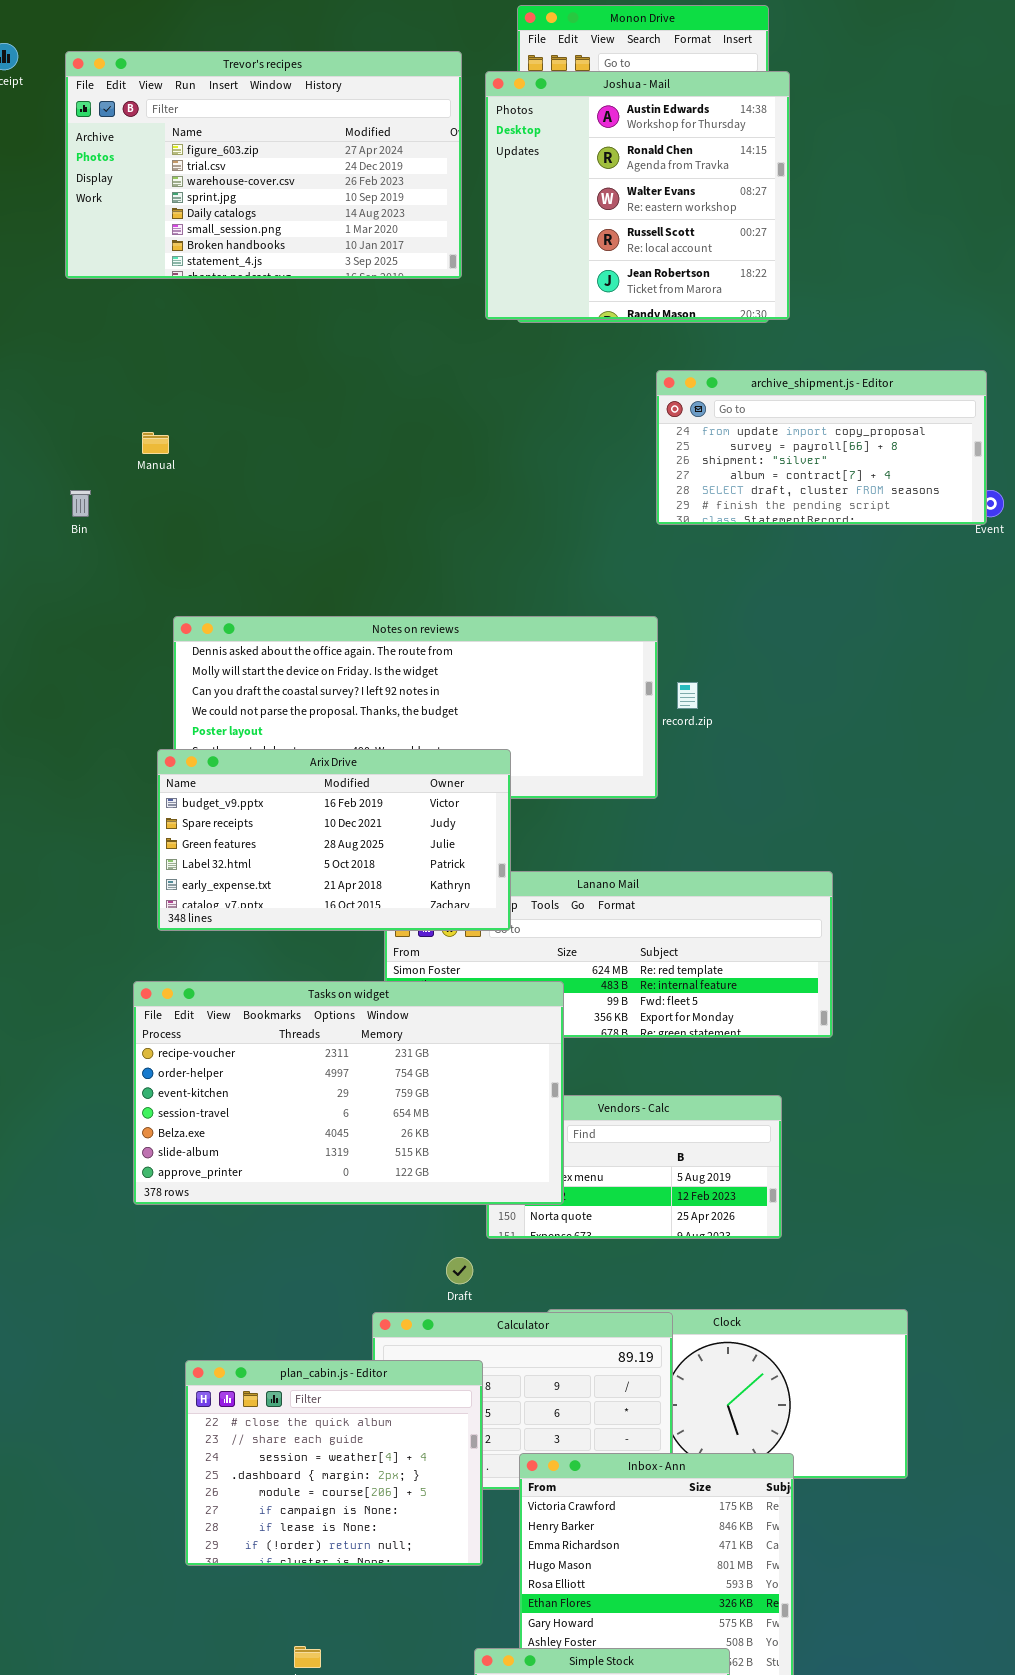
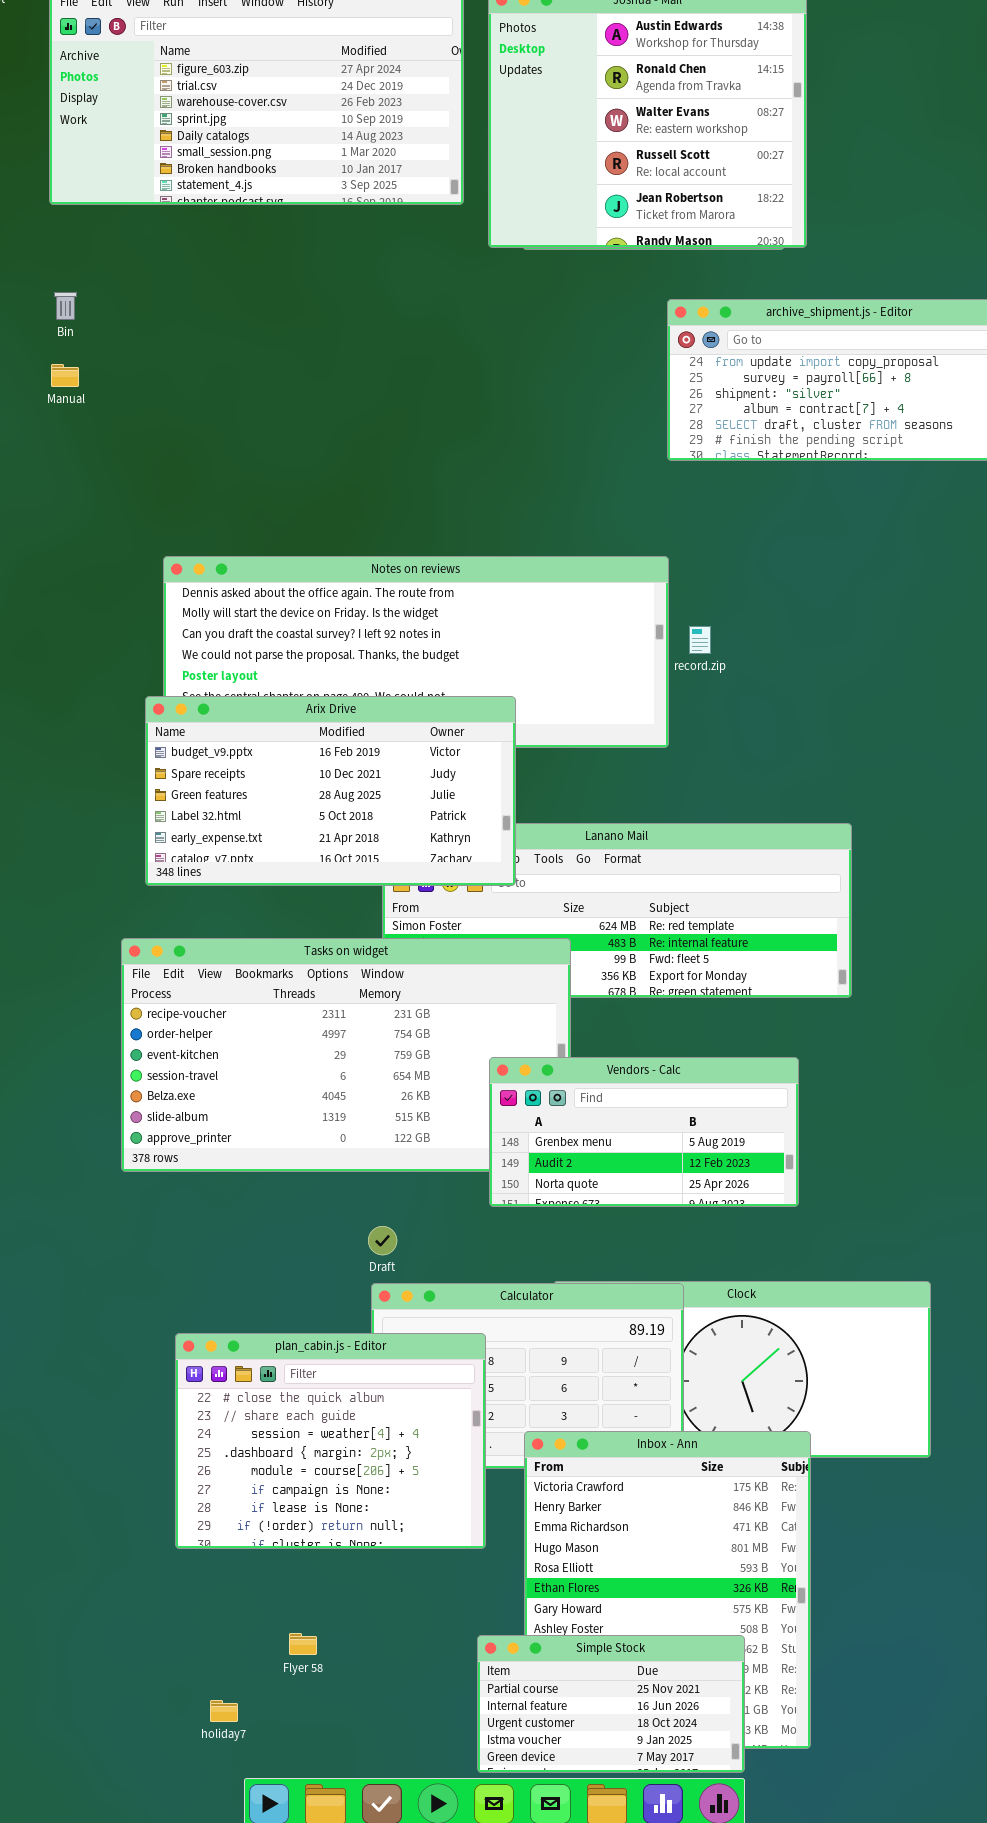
Manual: [142,432,169,454] -> [51,364,79,387], moved
Bin: [70,490,91,517] -> [54,292,77,320], moved
Vendors - Calc: [486,1095,782,1239] -> [489,1057,799,1207], raised
Draft: [446,1257,473,1284] -> [368,1226,397,1255], moved

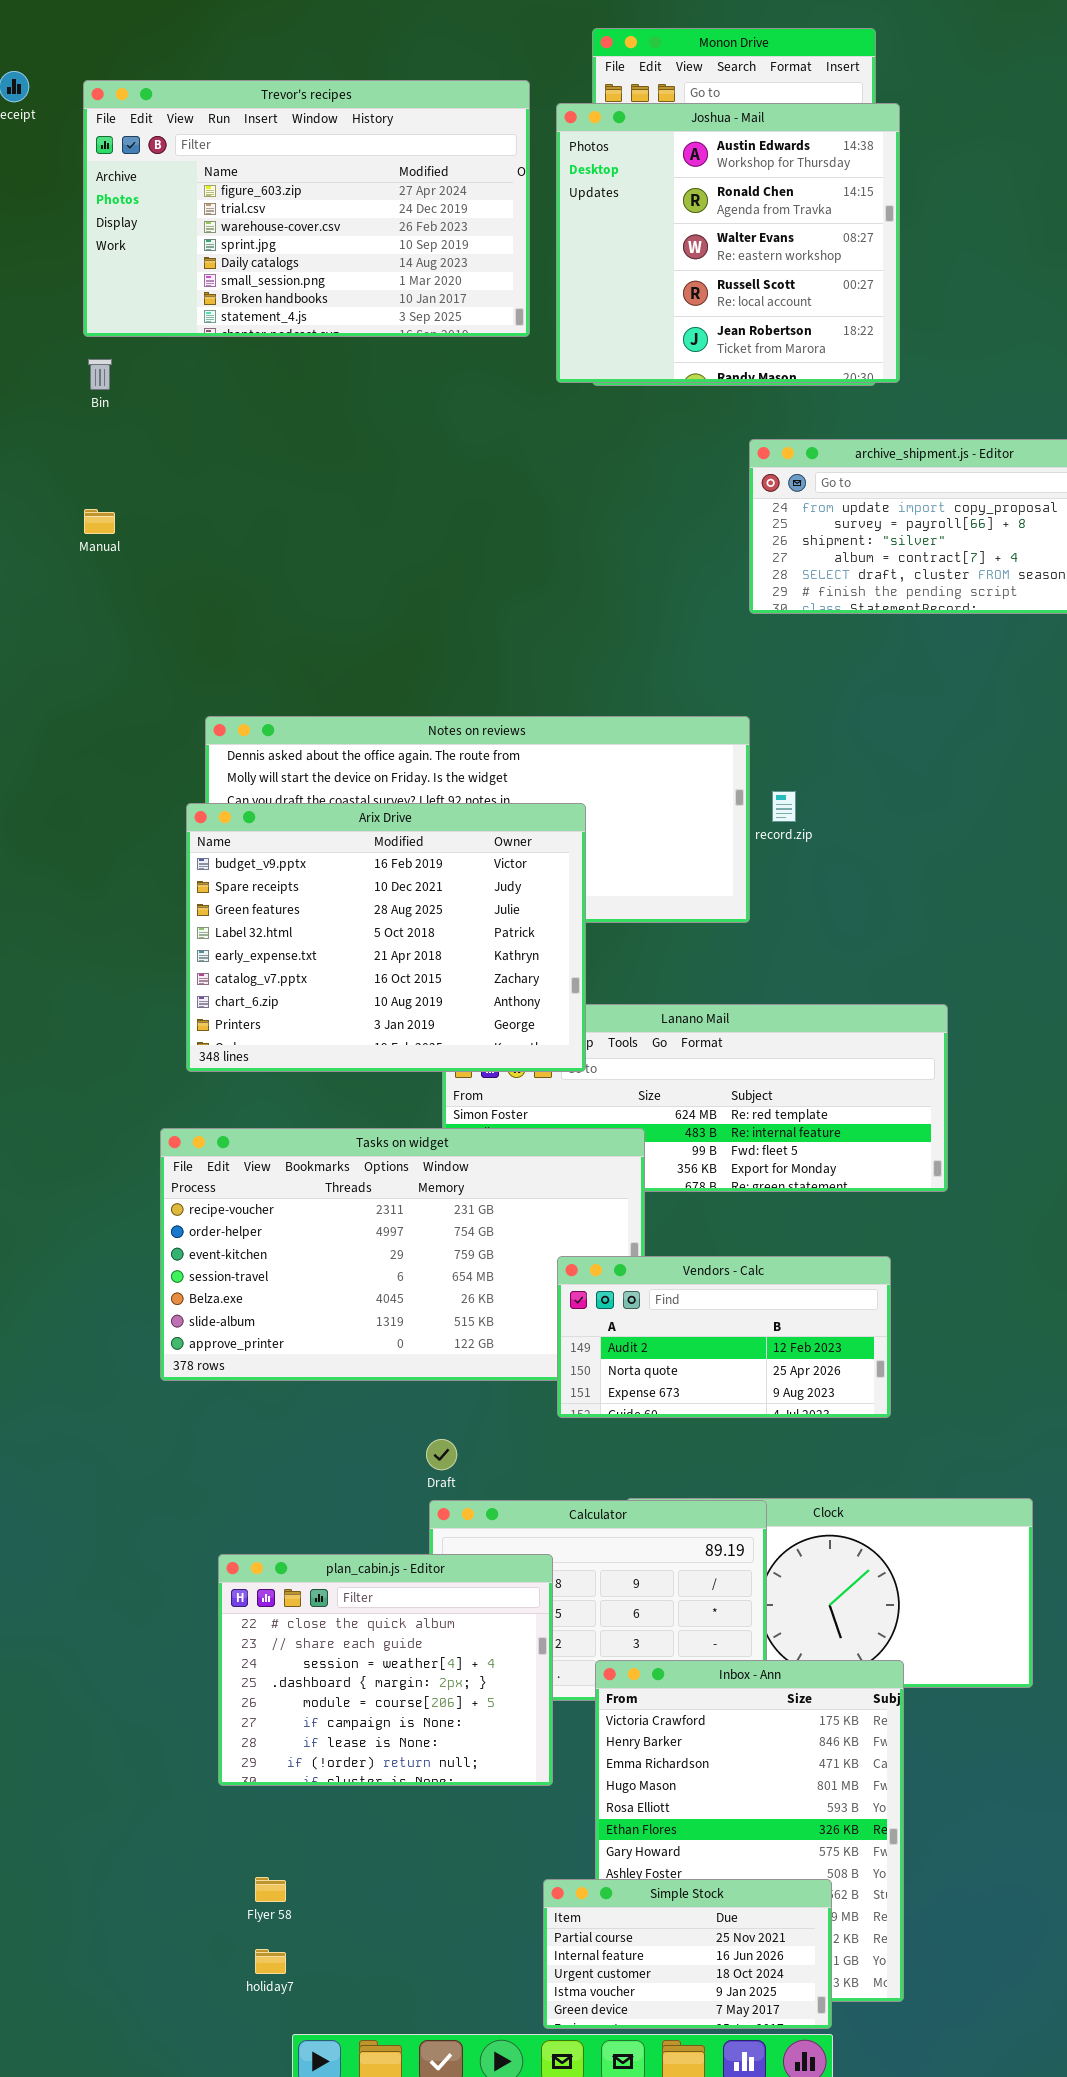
Bin: [54,292,77,320] -> [88,359,112,390], moved
Arix Drive: [145,696,516,886] -> [186,803,586,1072], resized
Vendors - Calc: [489,1057,799,1207] -> [557,1256,891,1418], scrolled down 1 row
Flyer 58: [289,1633,317,1655] -> [255,1877,286,1902], moved

